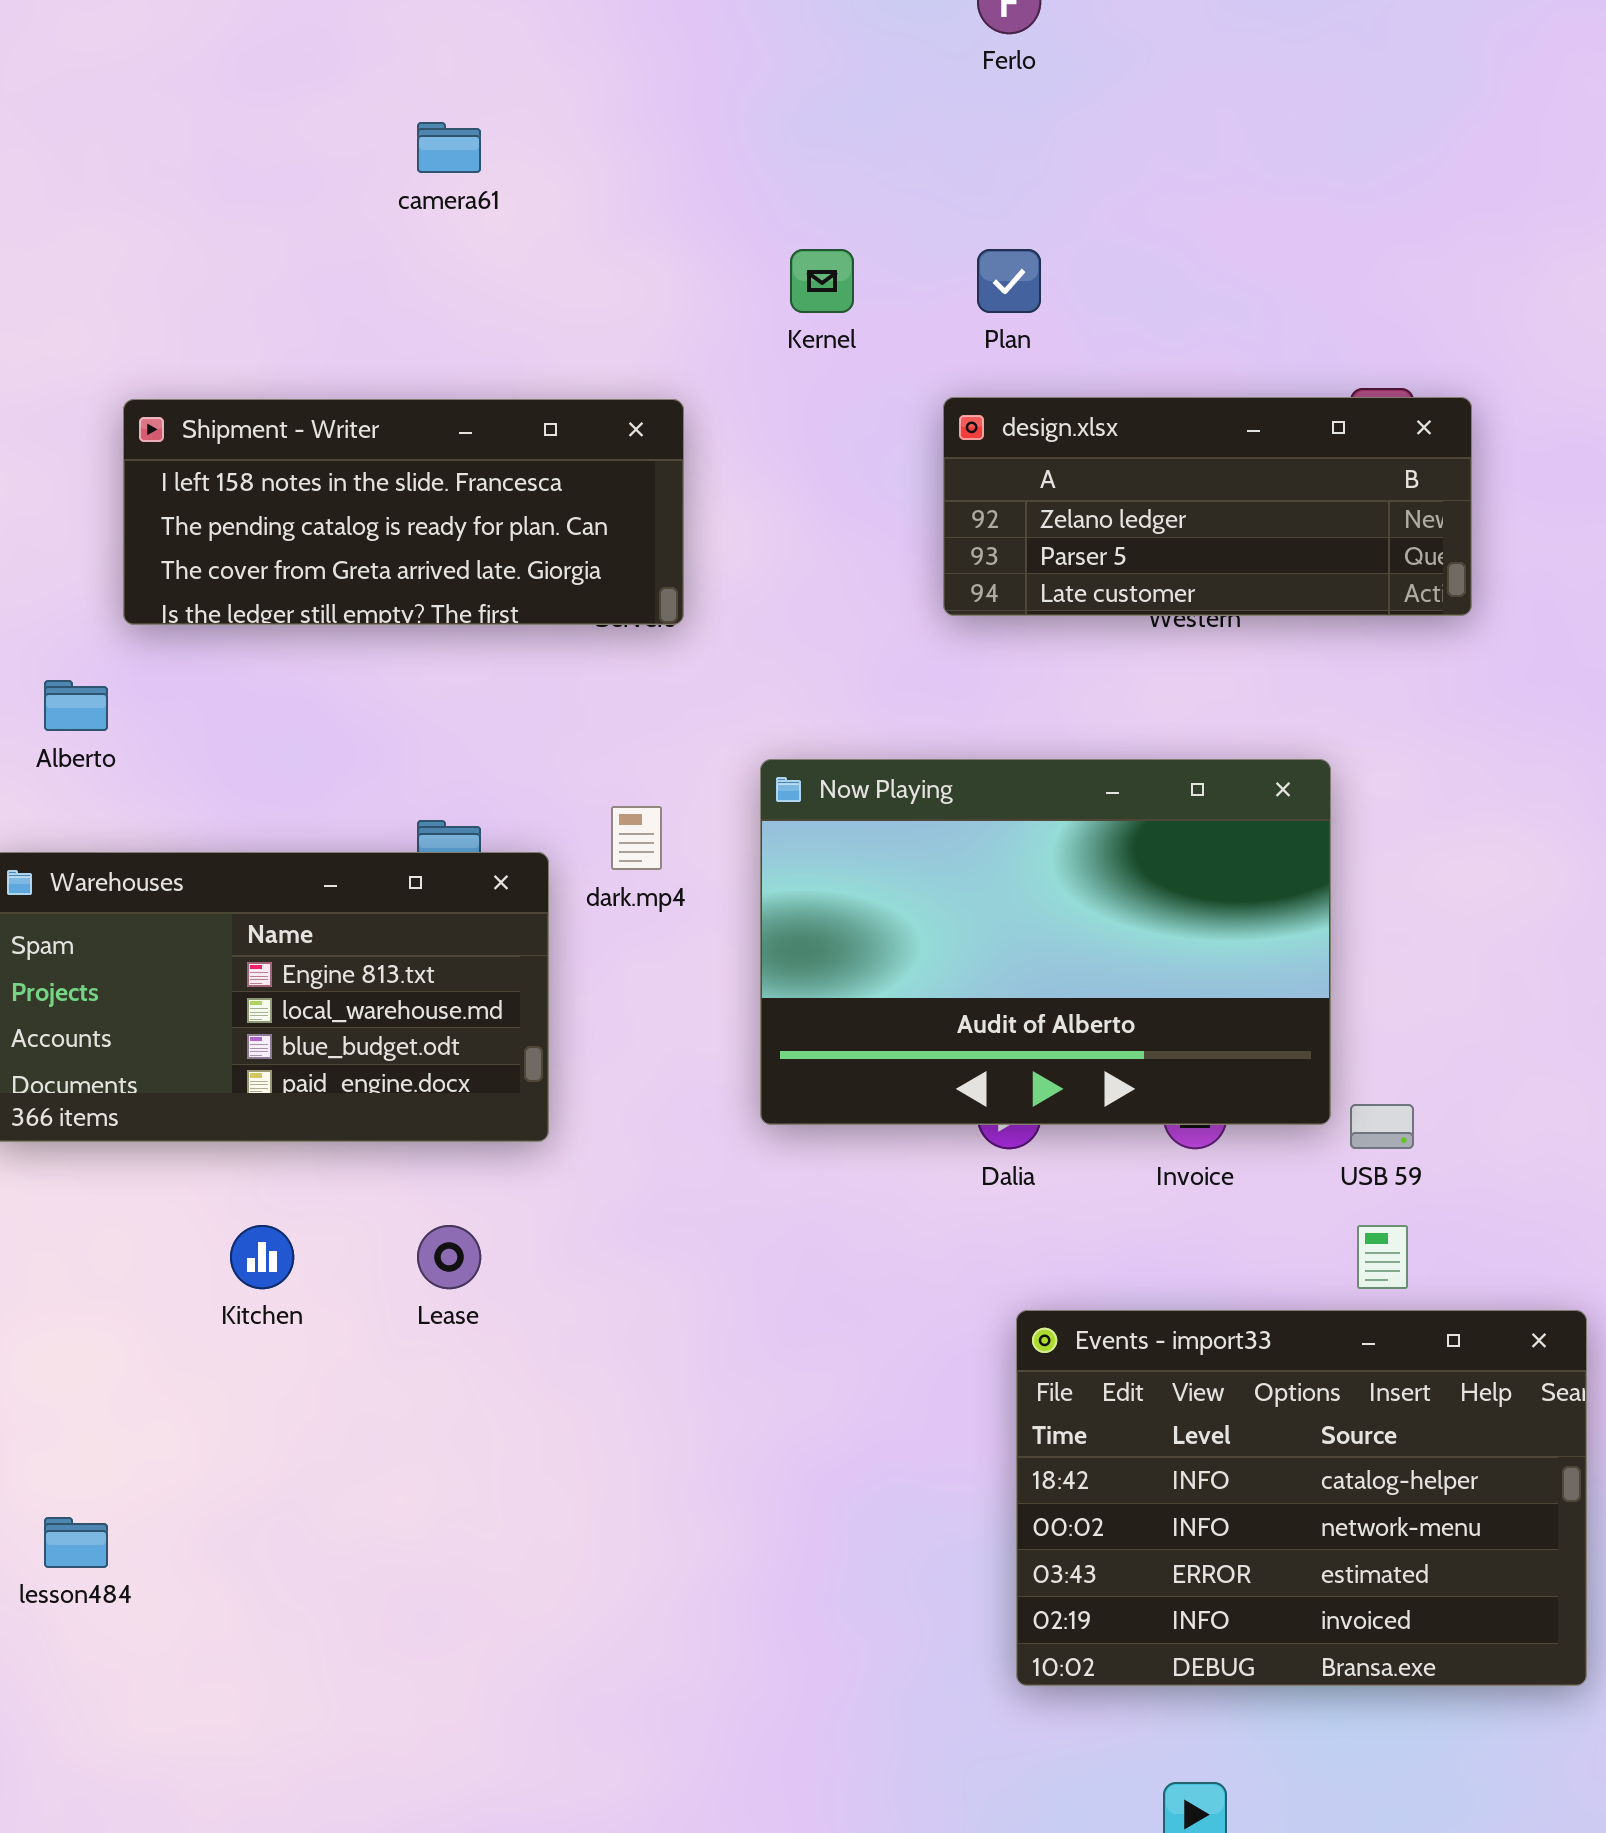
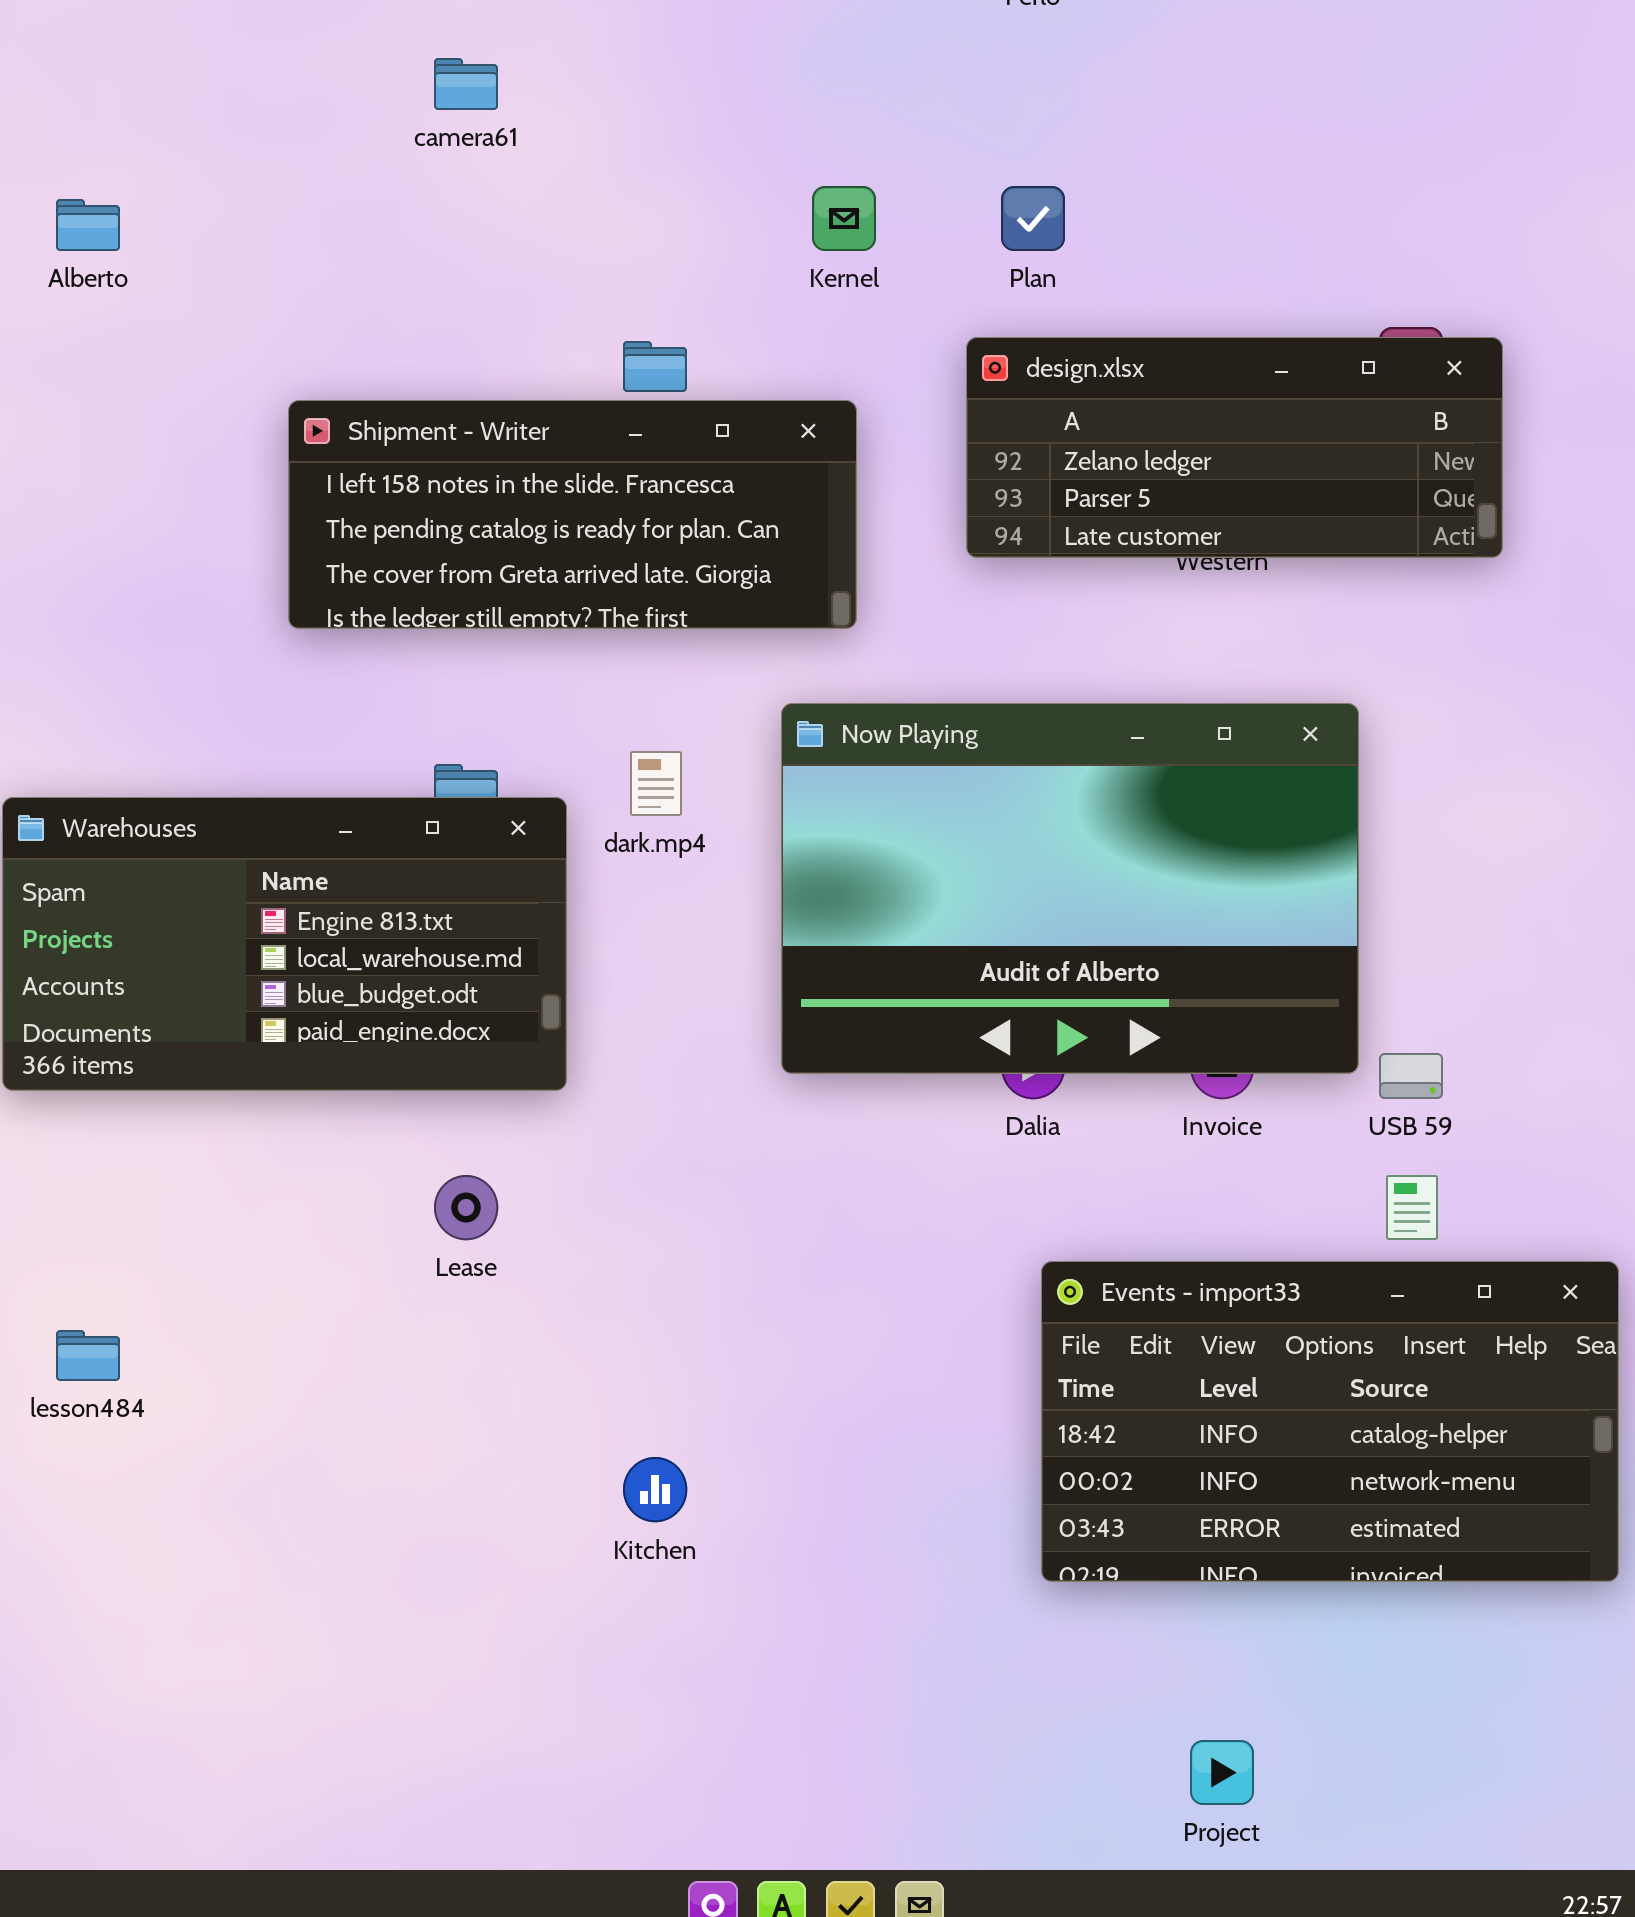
Shipment - Writer: [123,399,684,625] -> [288,400,857,629], moved
Alberto: [44,680,108,731] -> [56,199,120,251], moved
Kitchen: [230,1225,294,1289] -> [623,1457,687,1522], moved
Events - import33: [1016,1310,1587,1686] -> [1041,1261,1619,1582], resized
lesson484: [44,1517,108,1568] -> [56,1330,120,1381], moved

